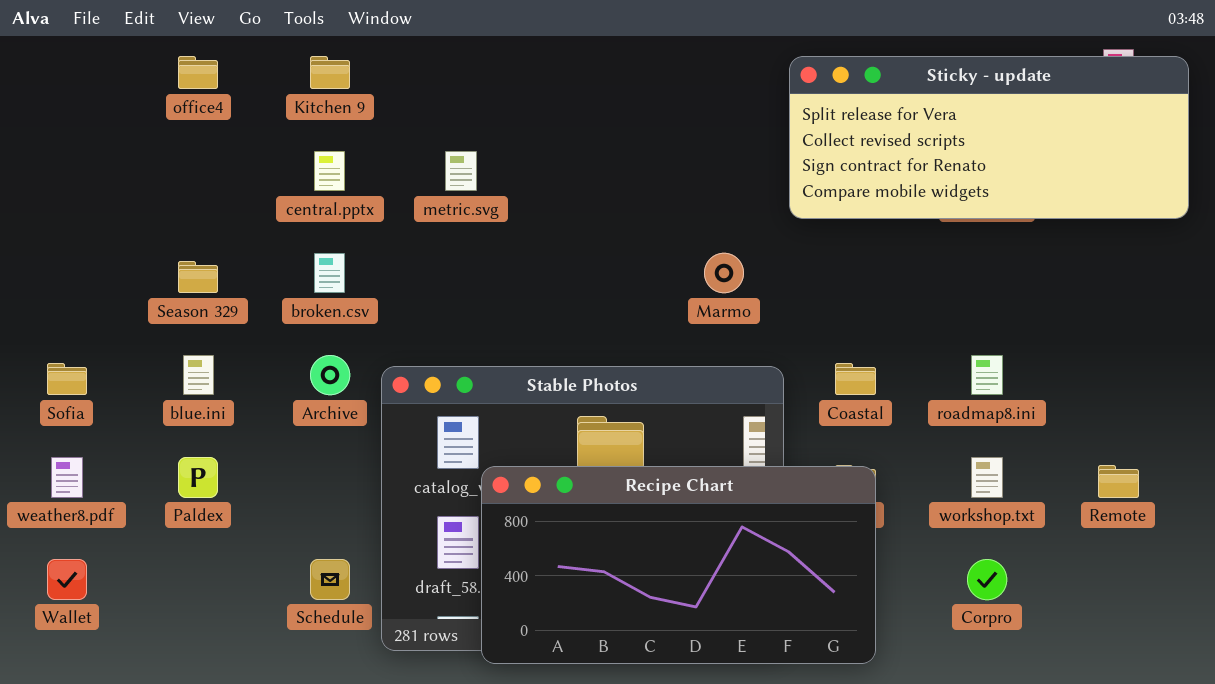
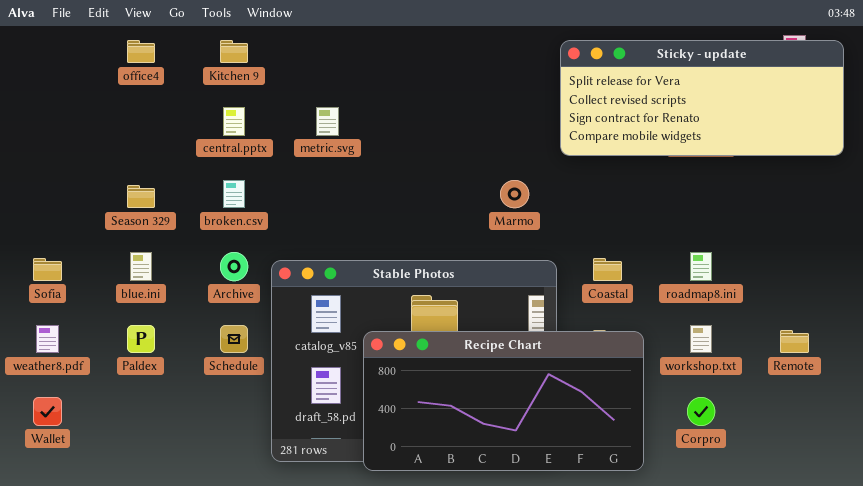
Recipe Chart: [481,466,876,664] -> [363,331,644,471], moved
Schedule: [310,559,350,600] -> [220,325,248,353], moved

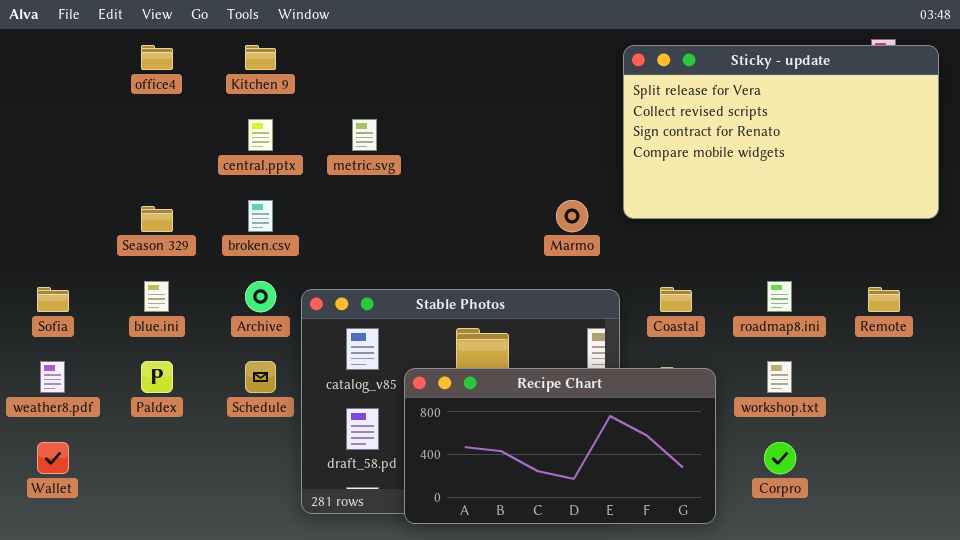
Sticky - update: [560,40,844,156] -> [623,45,939,219], resized
Remote: [780,330,809,353] -> [868,287,900,312], moved

